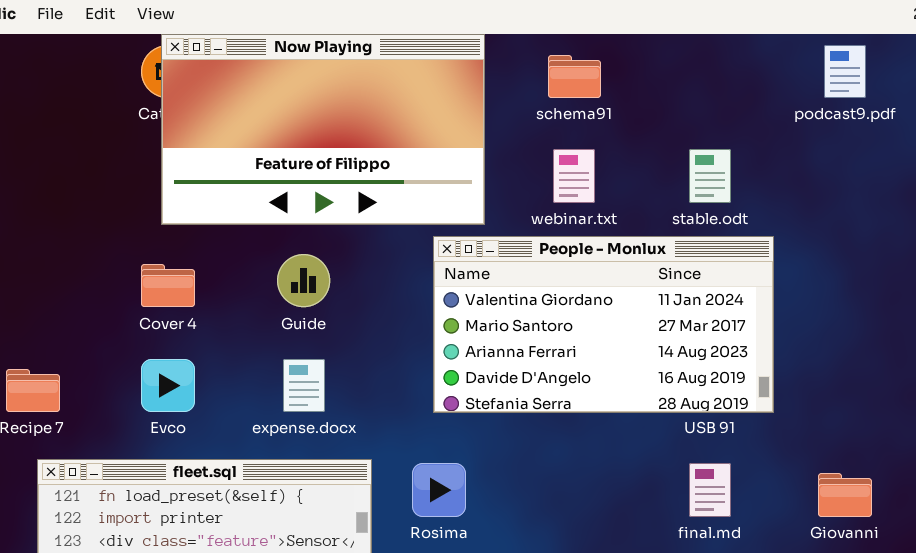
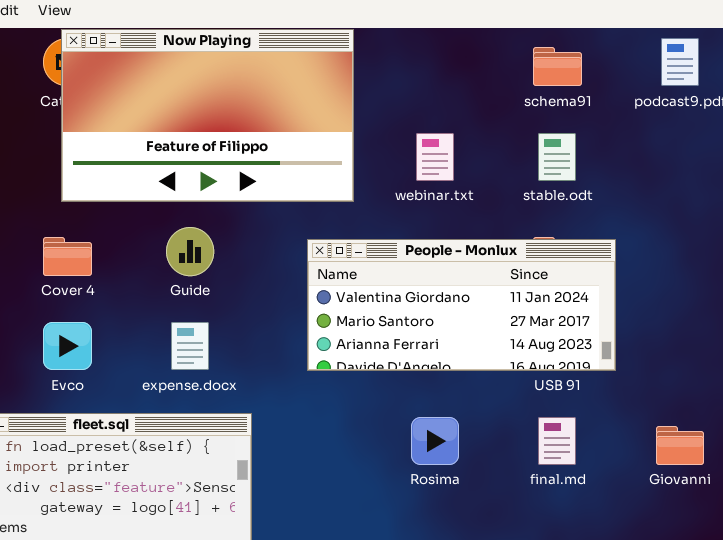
schema91: [548,55,601,98] -> [533,47,582,86], moved
People - Monlux: [433,236,774,413] -> [307,239,616,371], resized
Rosima: [412,463,466,517] -> [411,417,459,465], moved

